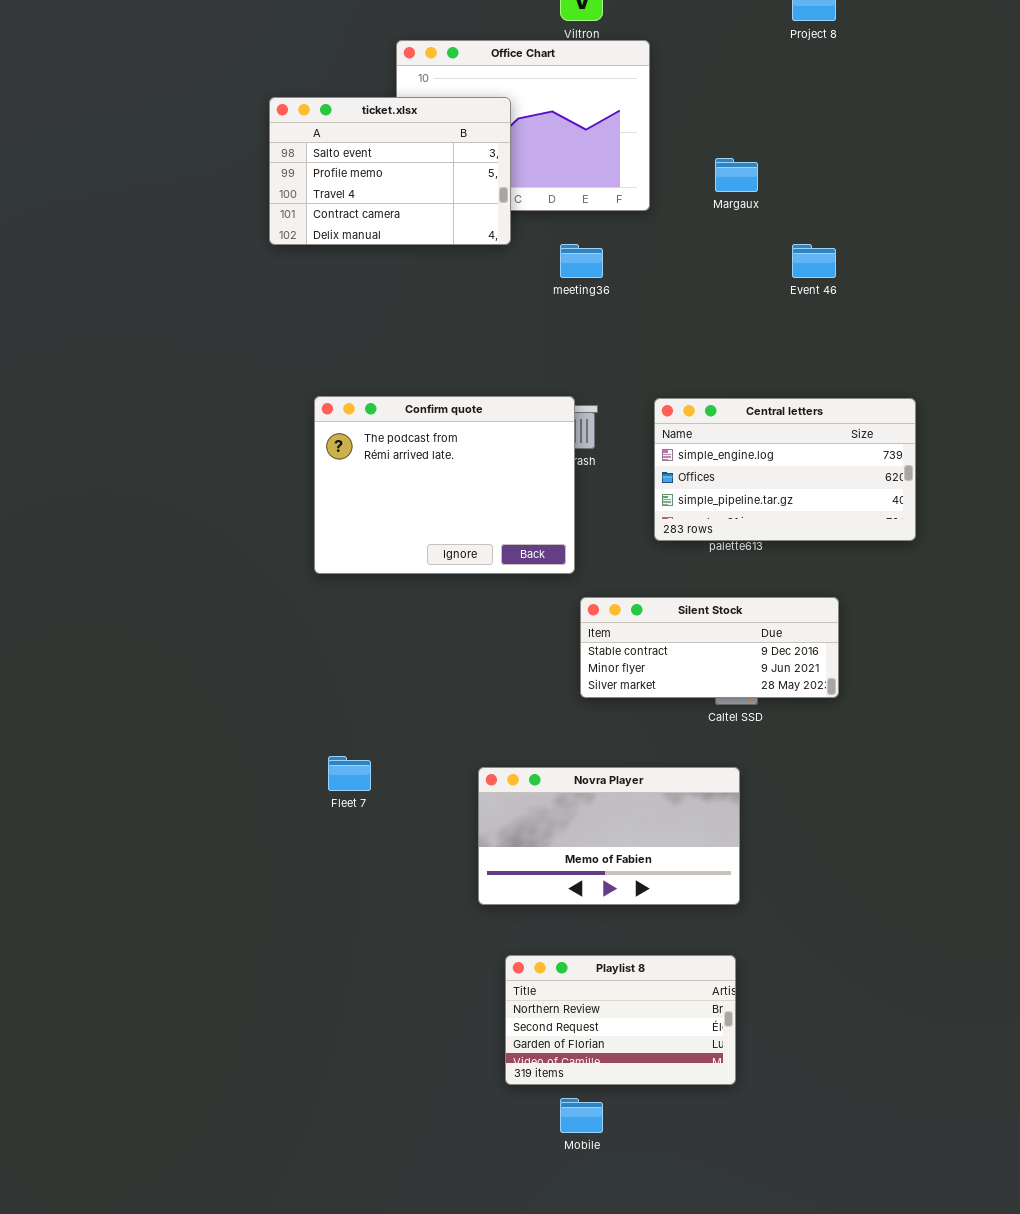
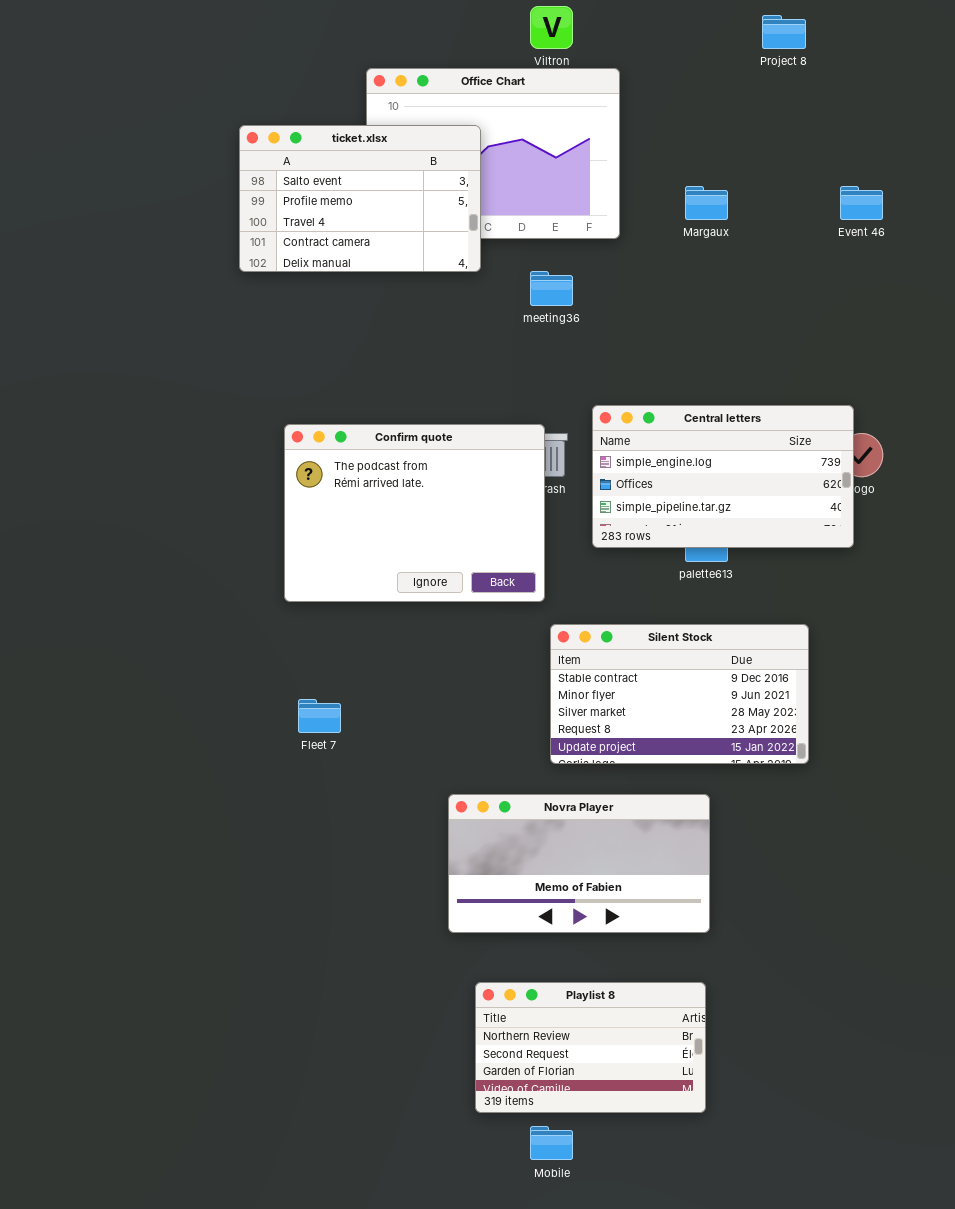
Event 46: [792,244,836,278] -> [840,186,883,220], moved
Central letters: [654,398,916,541] -> [592,405,854,548], moved
Silent Stock: [580,597,839,698] -> [550,624,809,764], resized
Fleet 7: [328,756,371,791] -> [298,699,341,733], moved

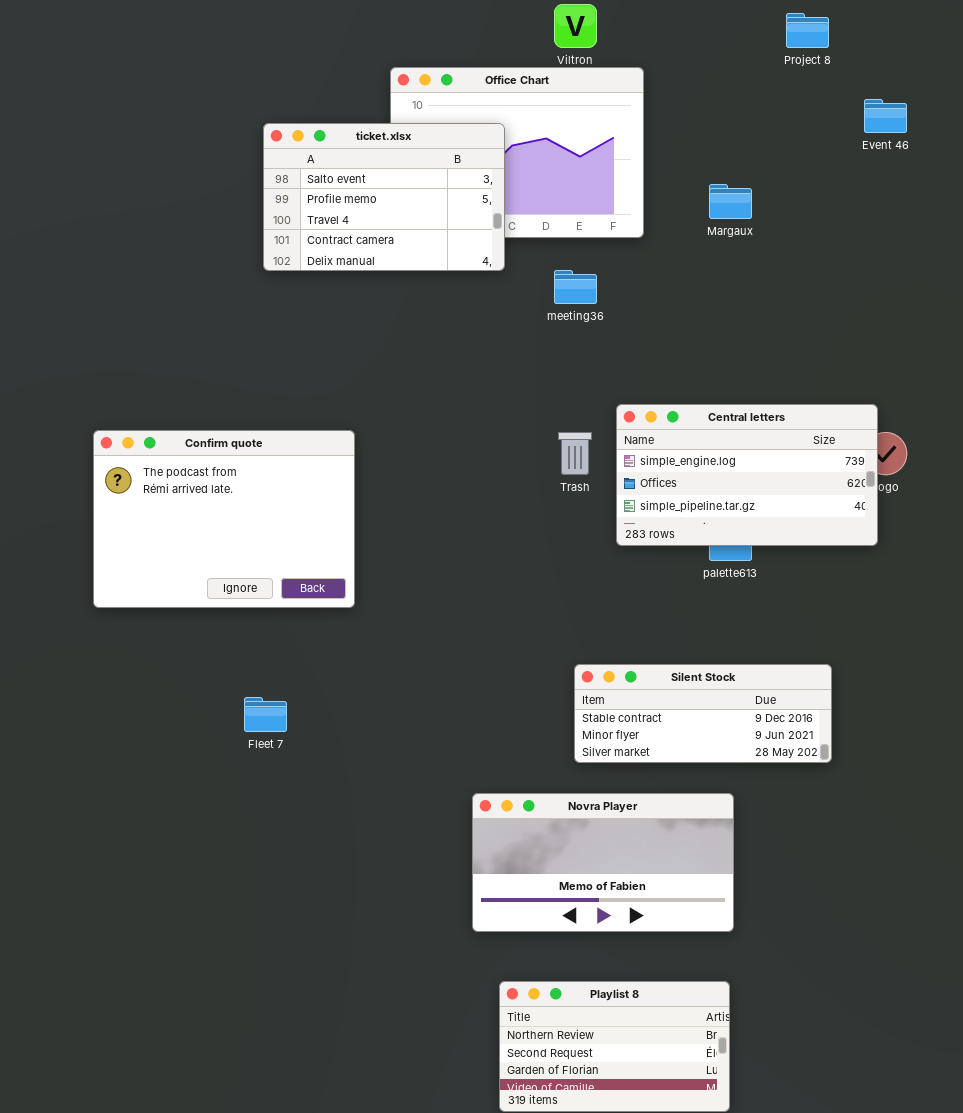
Event 46: [840,186,883,220] -> [864,99,907,133], moved
Confirm quote: [284,424,545,602] -> [93,430,355,608], moved
Silent Stock: [550,624,809,764] -> [574,664,832,763], resized
Fleet 7: [298,699,341,733] -> [244,697,287,732], moved

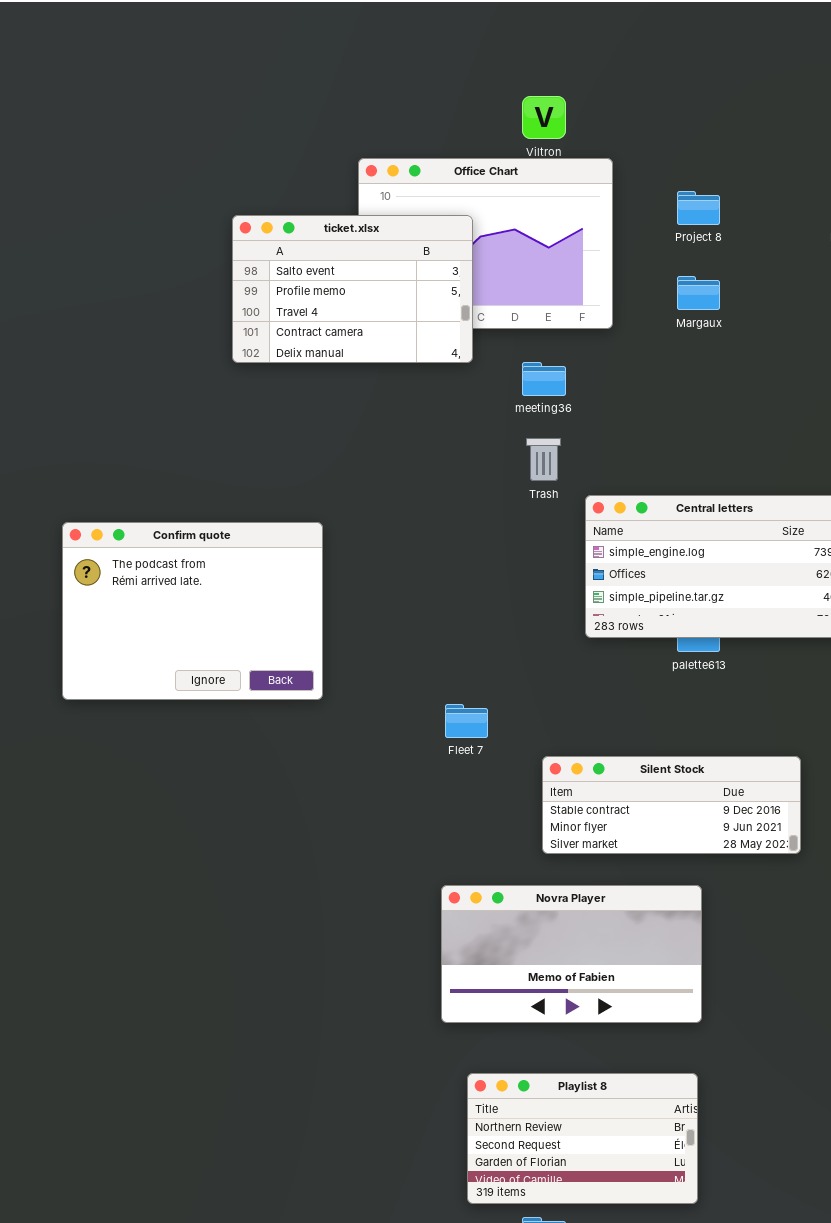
Project 8: [786,13,829,48] -> [677,191,720,225], moved
Trash: [558,432,592,475] -> [526,438,561,481], moved
Fleet 7: [244,697,287,732] -> [445,704,488,738], moved

